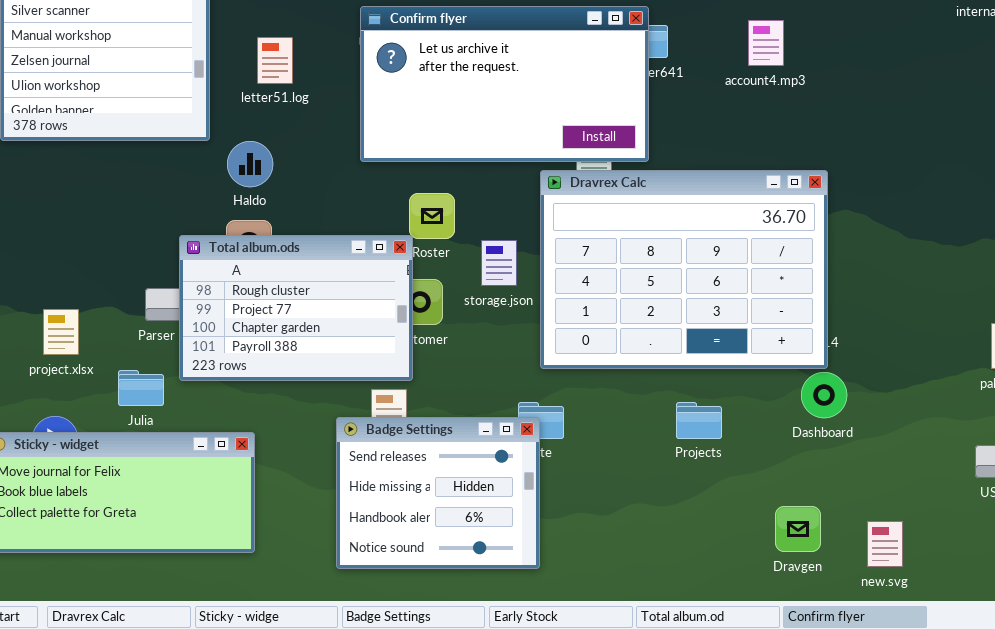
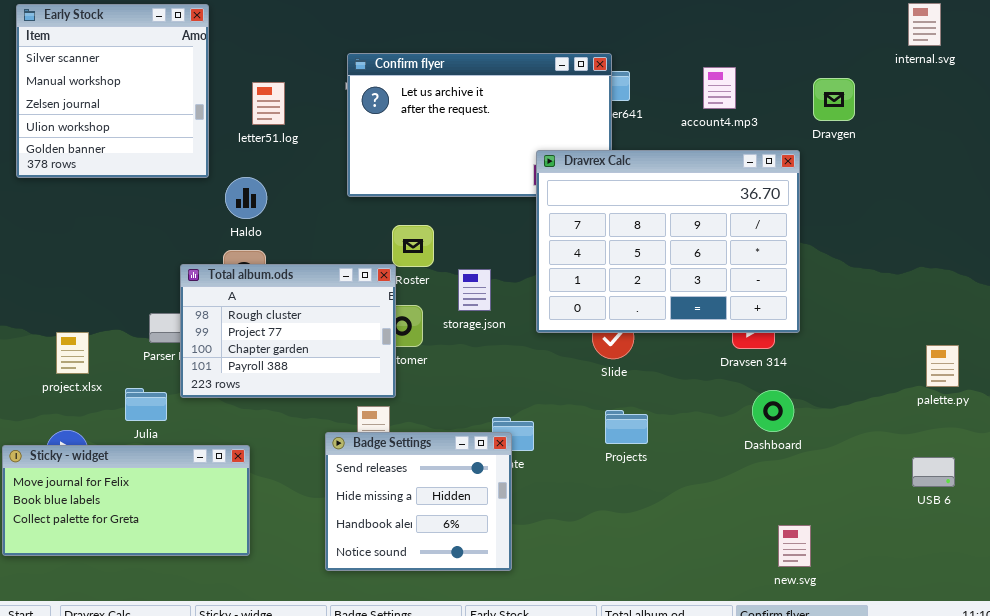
Dravrex Calc: [540,170,828,369] -> [536,150,800,333], moved
Projects: [676,402,722,439] -> [605,410,648,444], moved
Dravgen: [775,506,821,552] -> [813,78,855,121], moved
new.svg: [867,521,903,567] -> [778,525,811,567], moved

